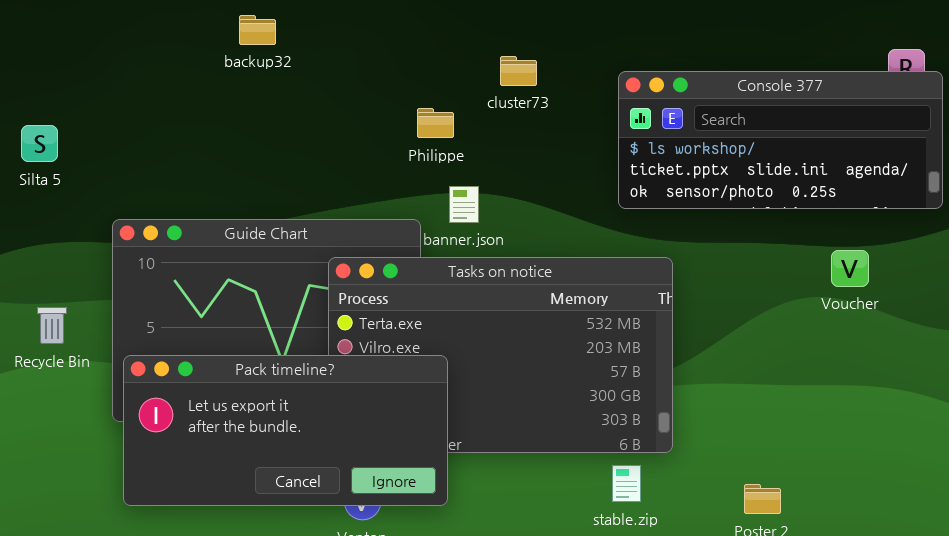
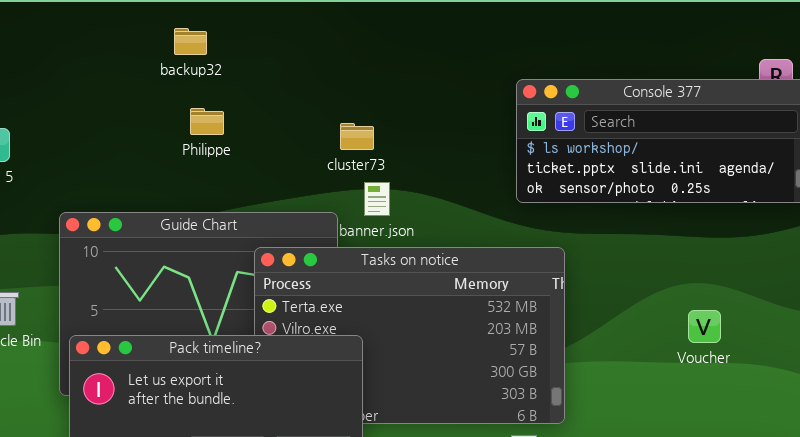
cluster73: [500,56,537,86] -> [340,123,374,150], moved
Philippe: [417,108,454,138] -> [190,108,224,135], moved
Voucher: [831,250,869,287] -> [688,310,721,343], moved

